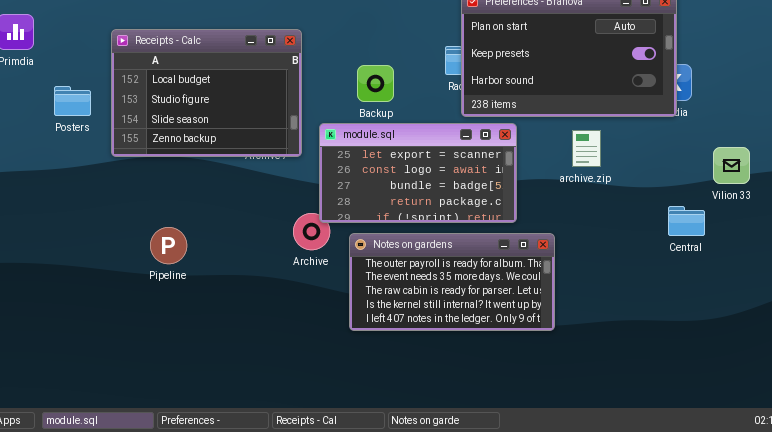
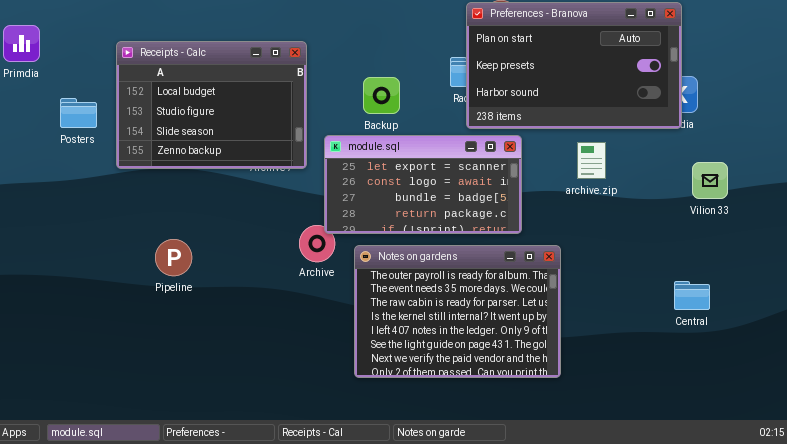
Vilion 33: [713,147,750,184] -> [692,162,728,199], moved
Central: [668,206,705,236] -> [674,281,710,310], moved
Notes on gardens: [349,233,555,331] -> [354,245,561,378], resized

